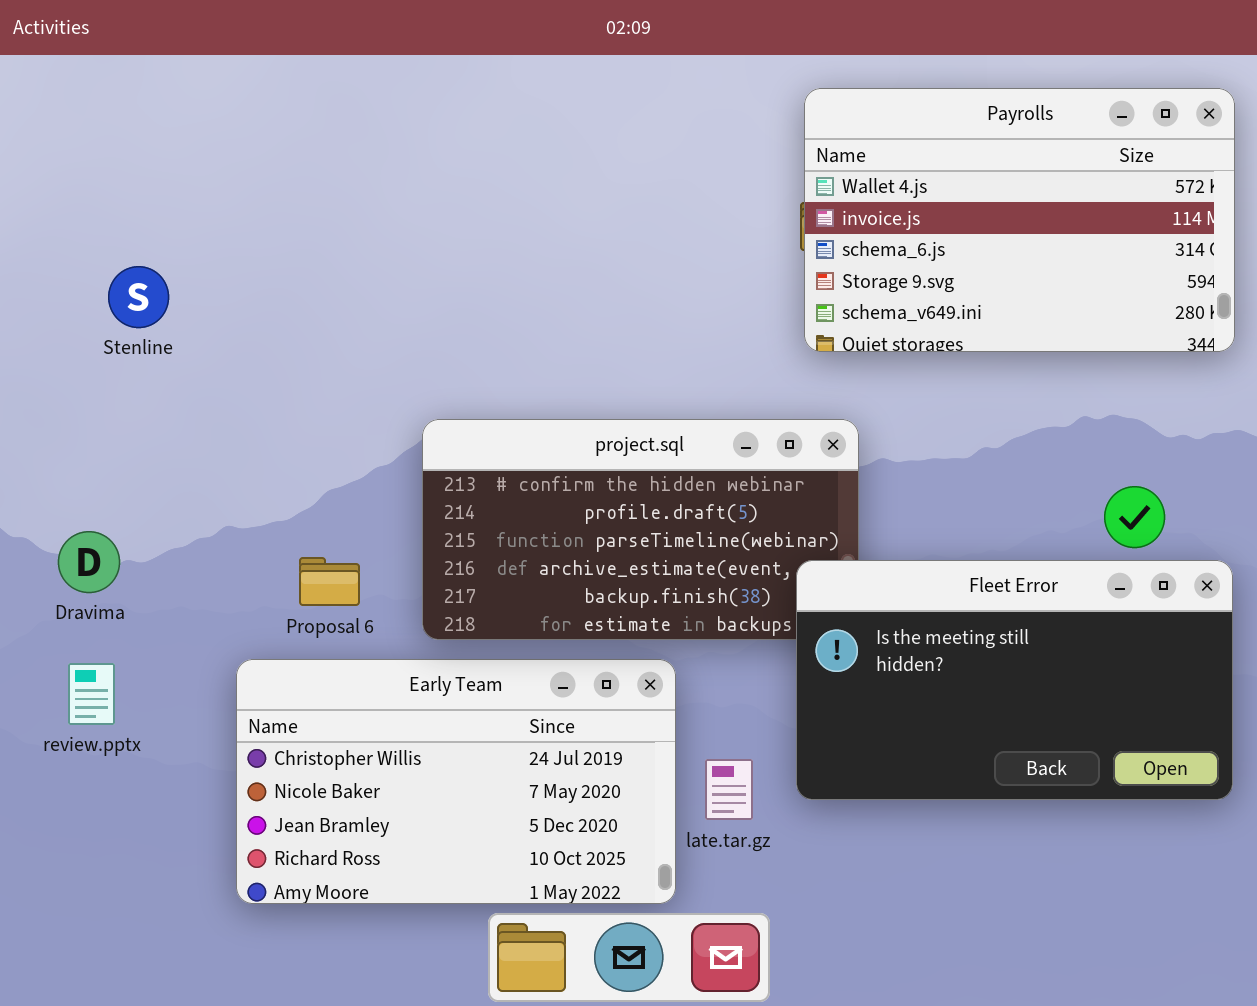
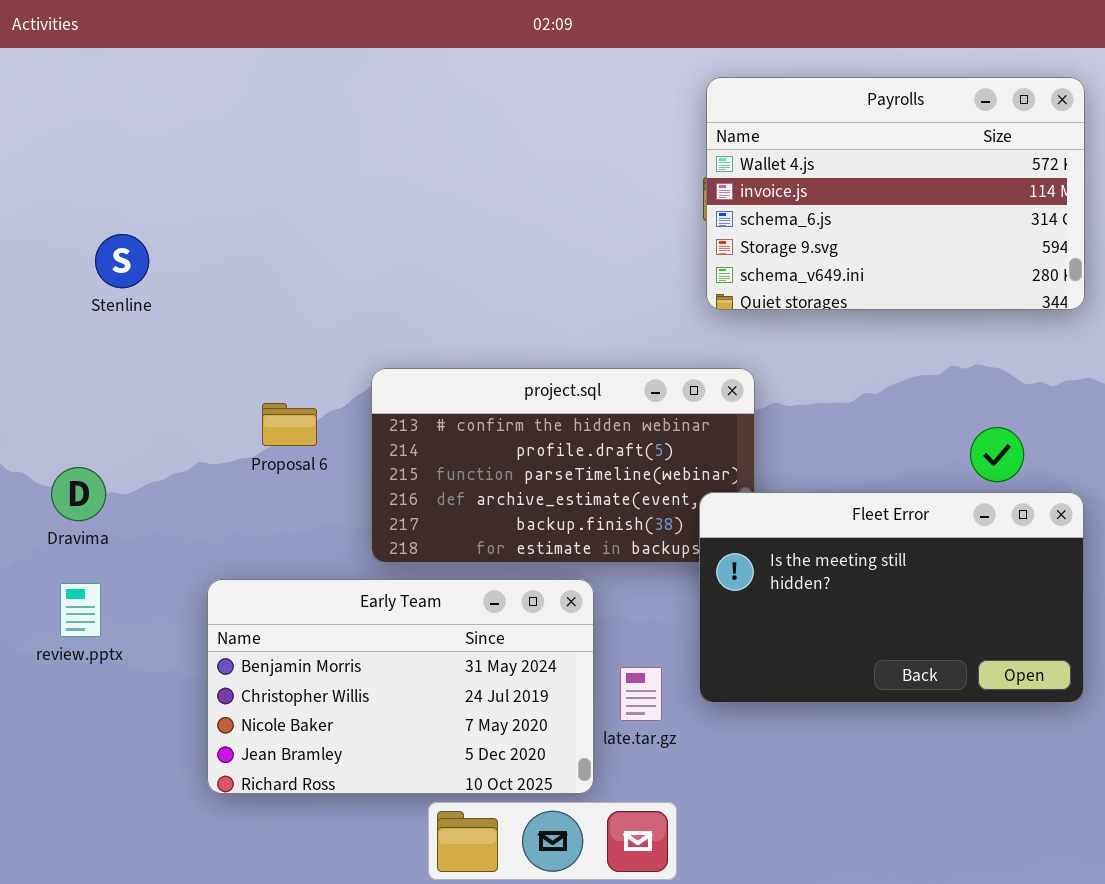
Proposal 6: [299,557,360,606] -> [262,403,317,446], moved
Early Team: [236,659,676,904] -> [207,579,594,794], scrolled up 1 row

